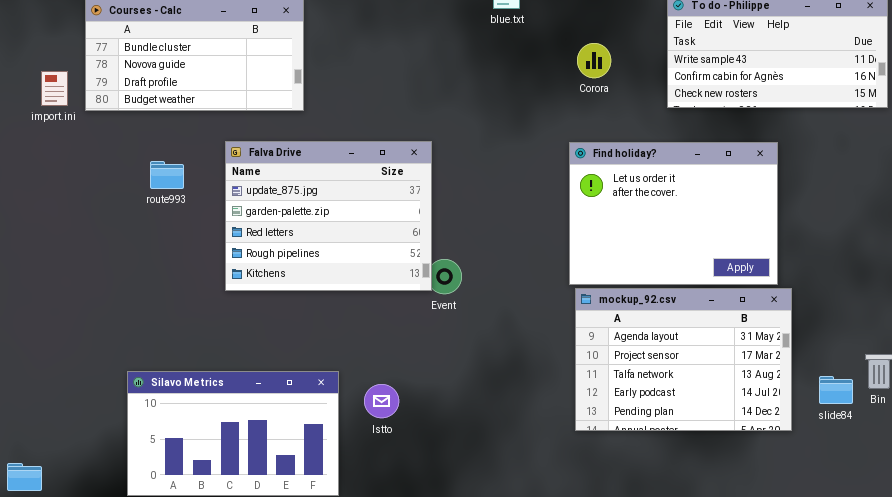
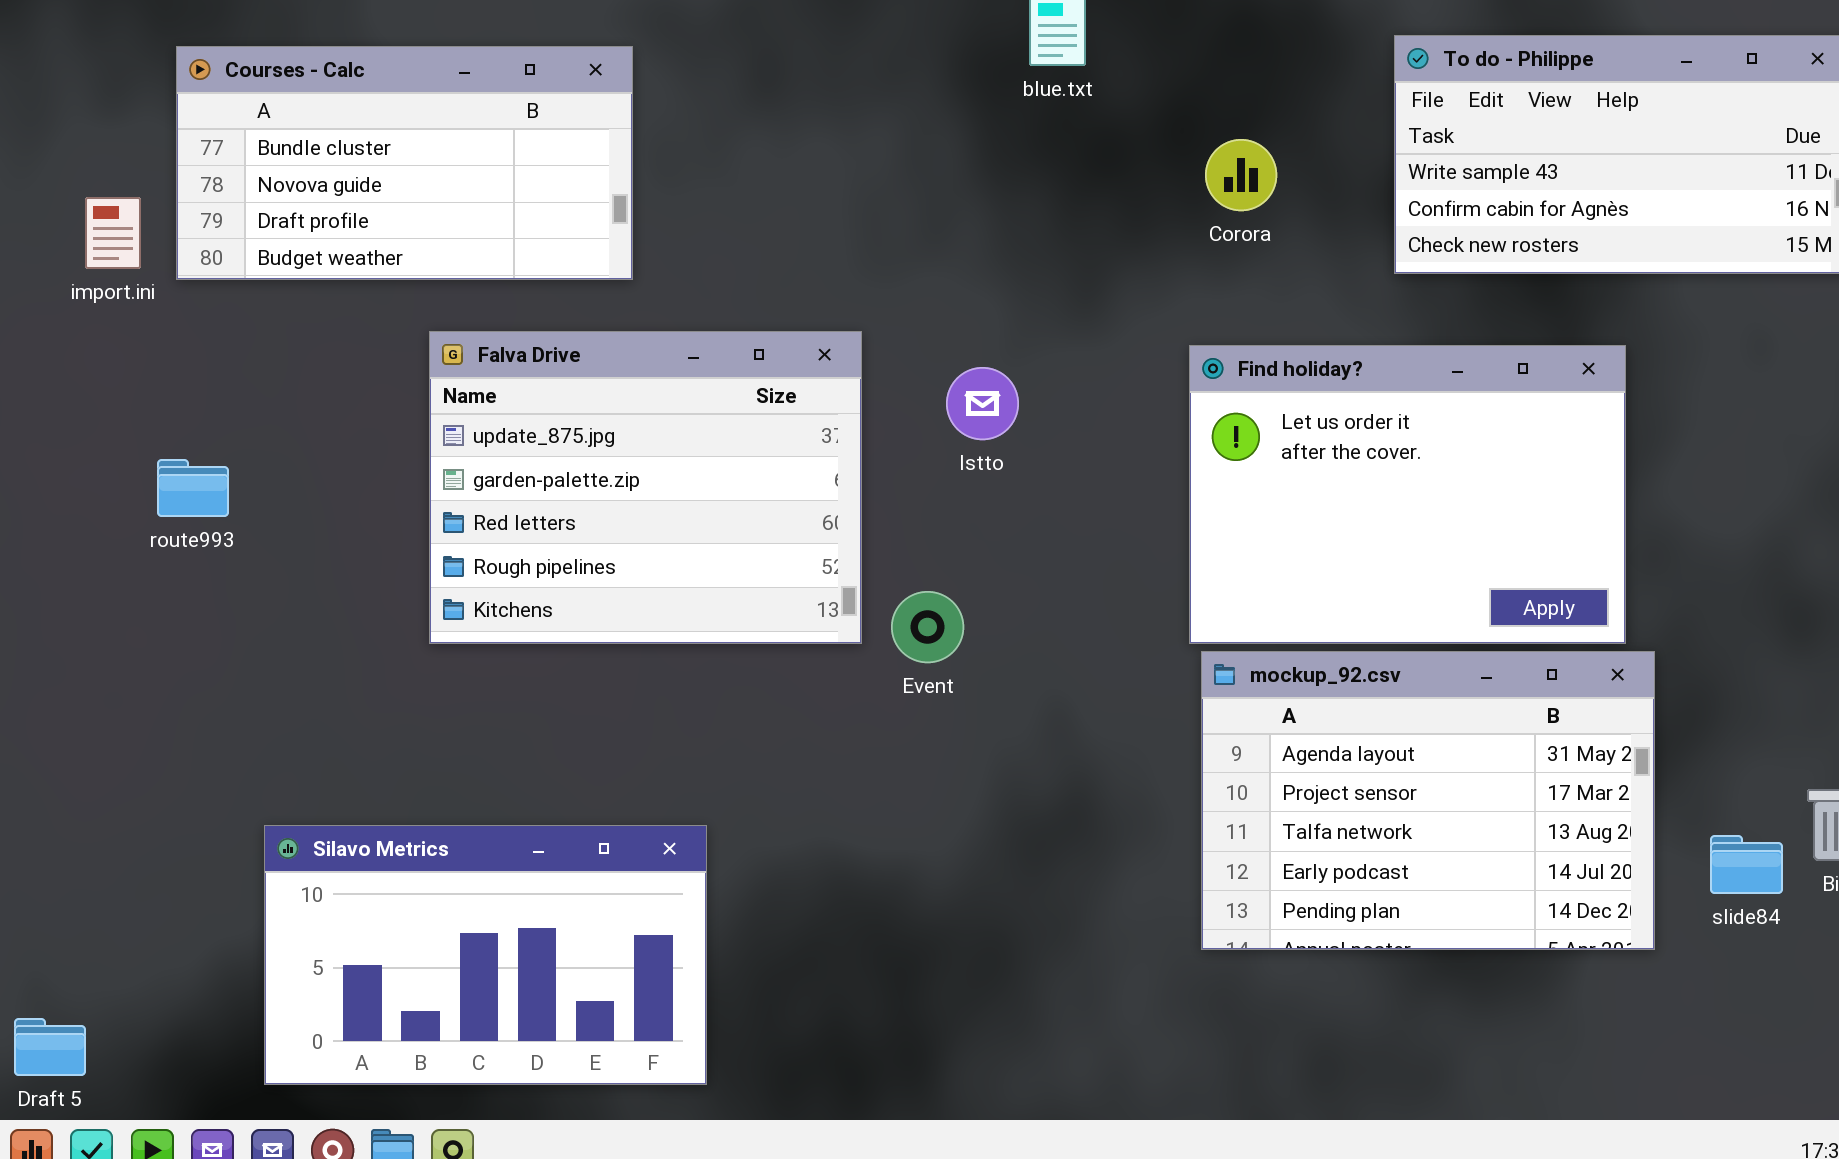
Falva Drive: [225,141,432,291] -> [429,331,862,644], moved
route993: [150,161,184,189] -> [157,459,229,517], moved
Istto: [364,384,399,418] -> [946,367,1019,440], moved

